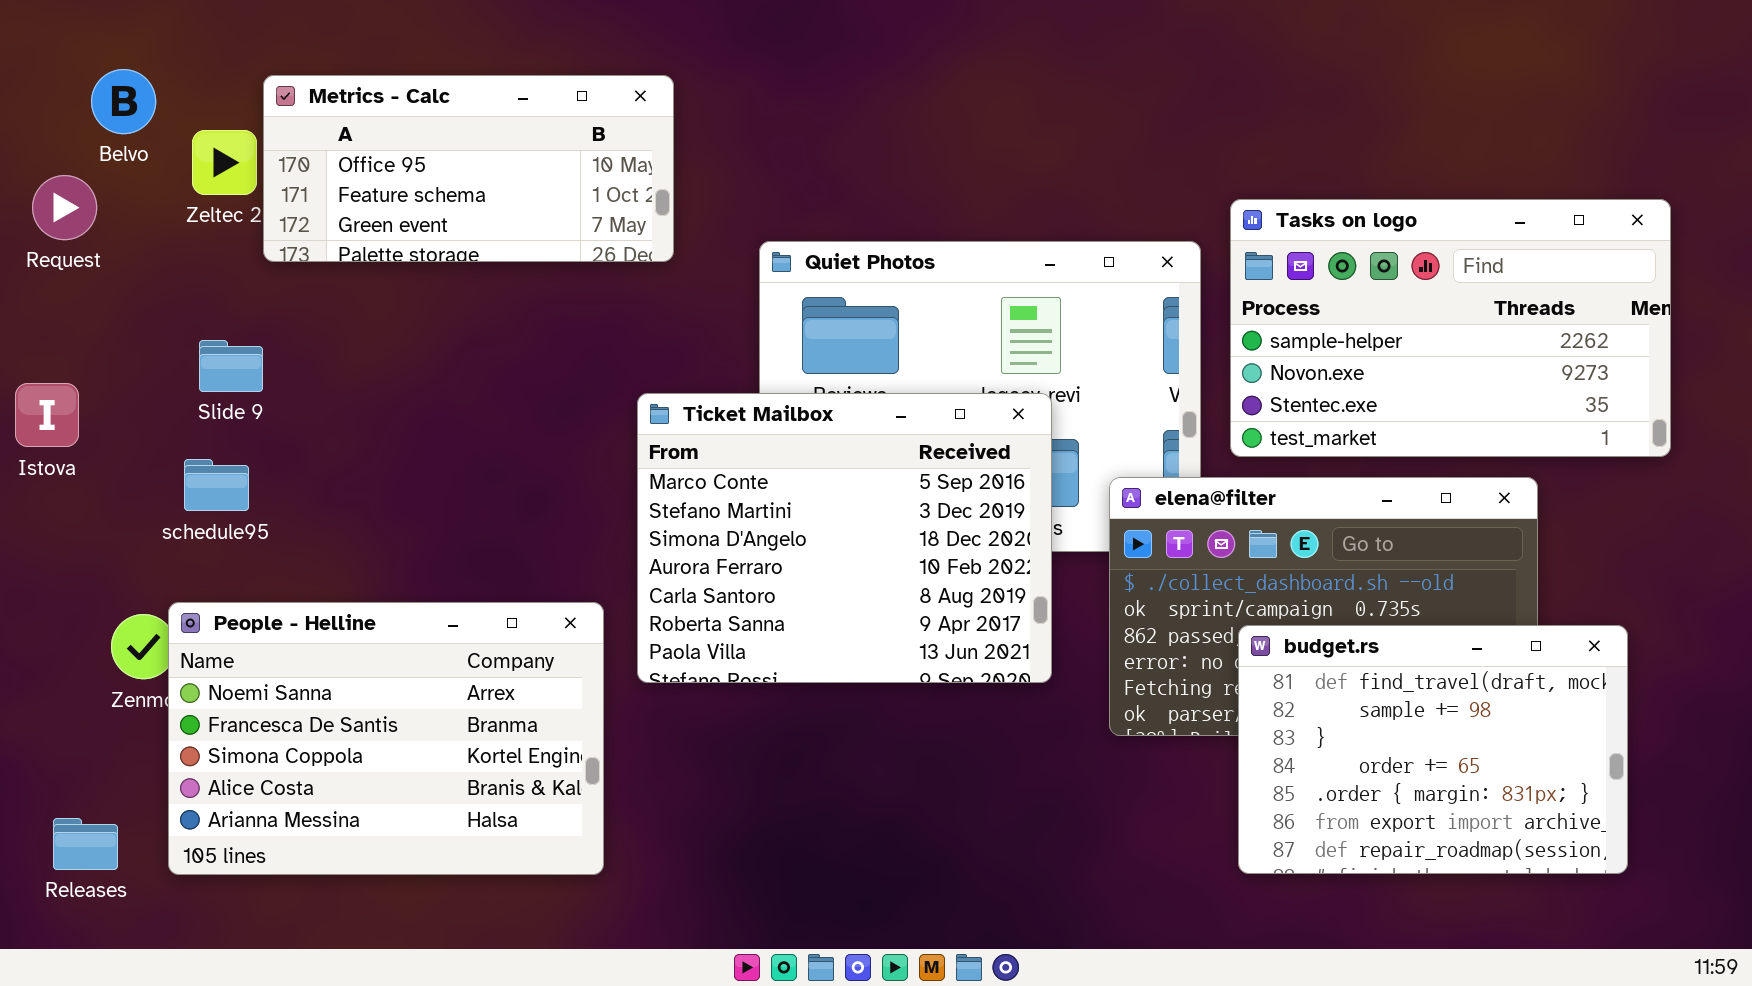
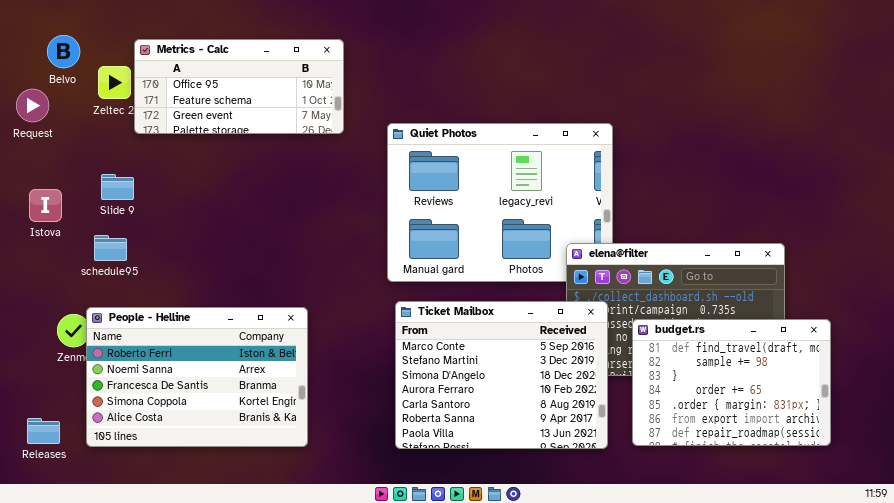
Tasks on logo: [1230,199,1671,457] -> none, closed
Istova: [15,383,79,447] -> [29,189,62,222], moved
Ticket Mailbox: [637,393,1052,683] -> [395,301,608,449], moved
People - Helline: [168,602,604,875] -> [86,307,308,447], scrolled up 1 row

